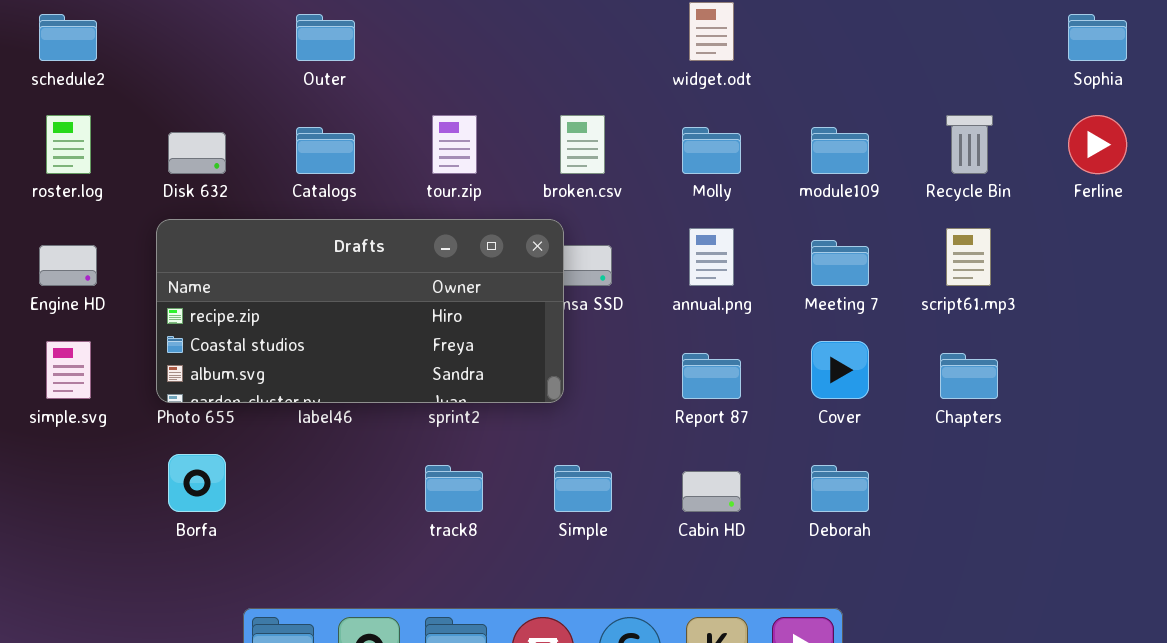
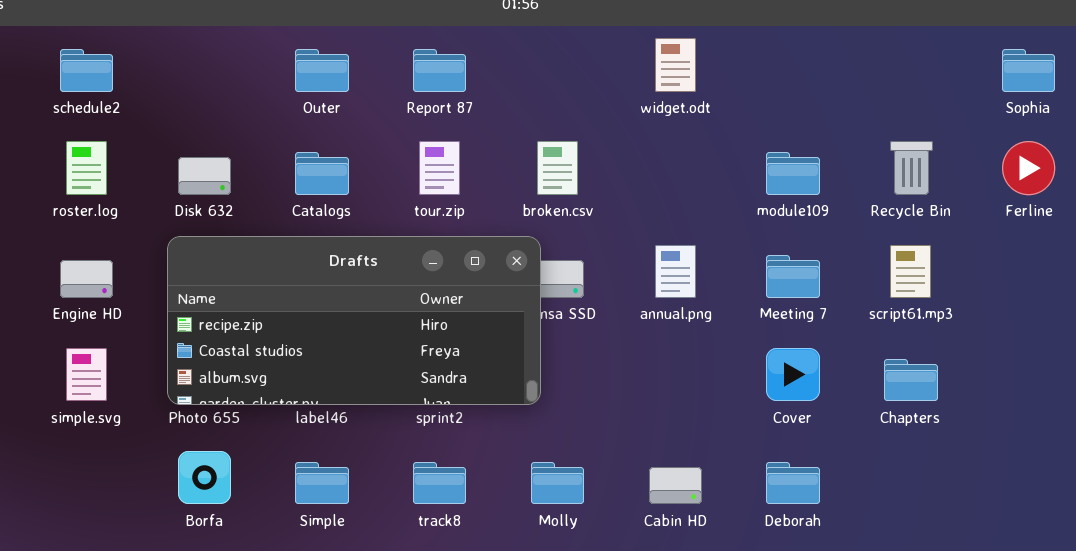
Molly: [682,127,741,174] -> [531,462,584,504], moved
Report 87: [682,353,741,399] -> [413,49,466,92], moved
Simple: [554,465,612,512] -> [295,462,349,504], moved

